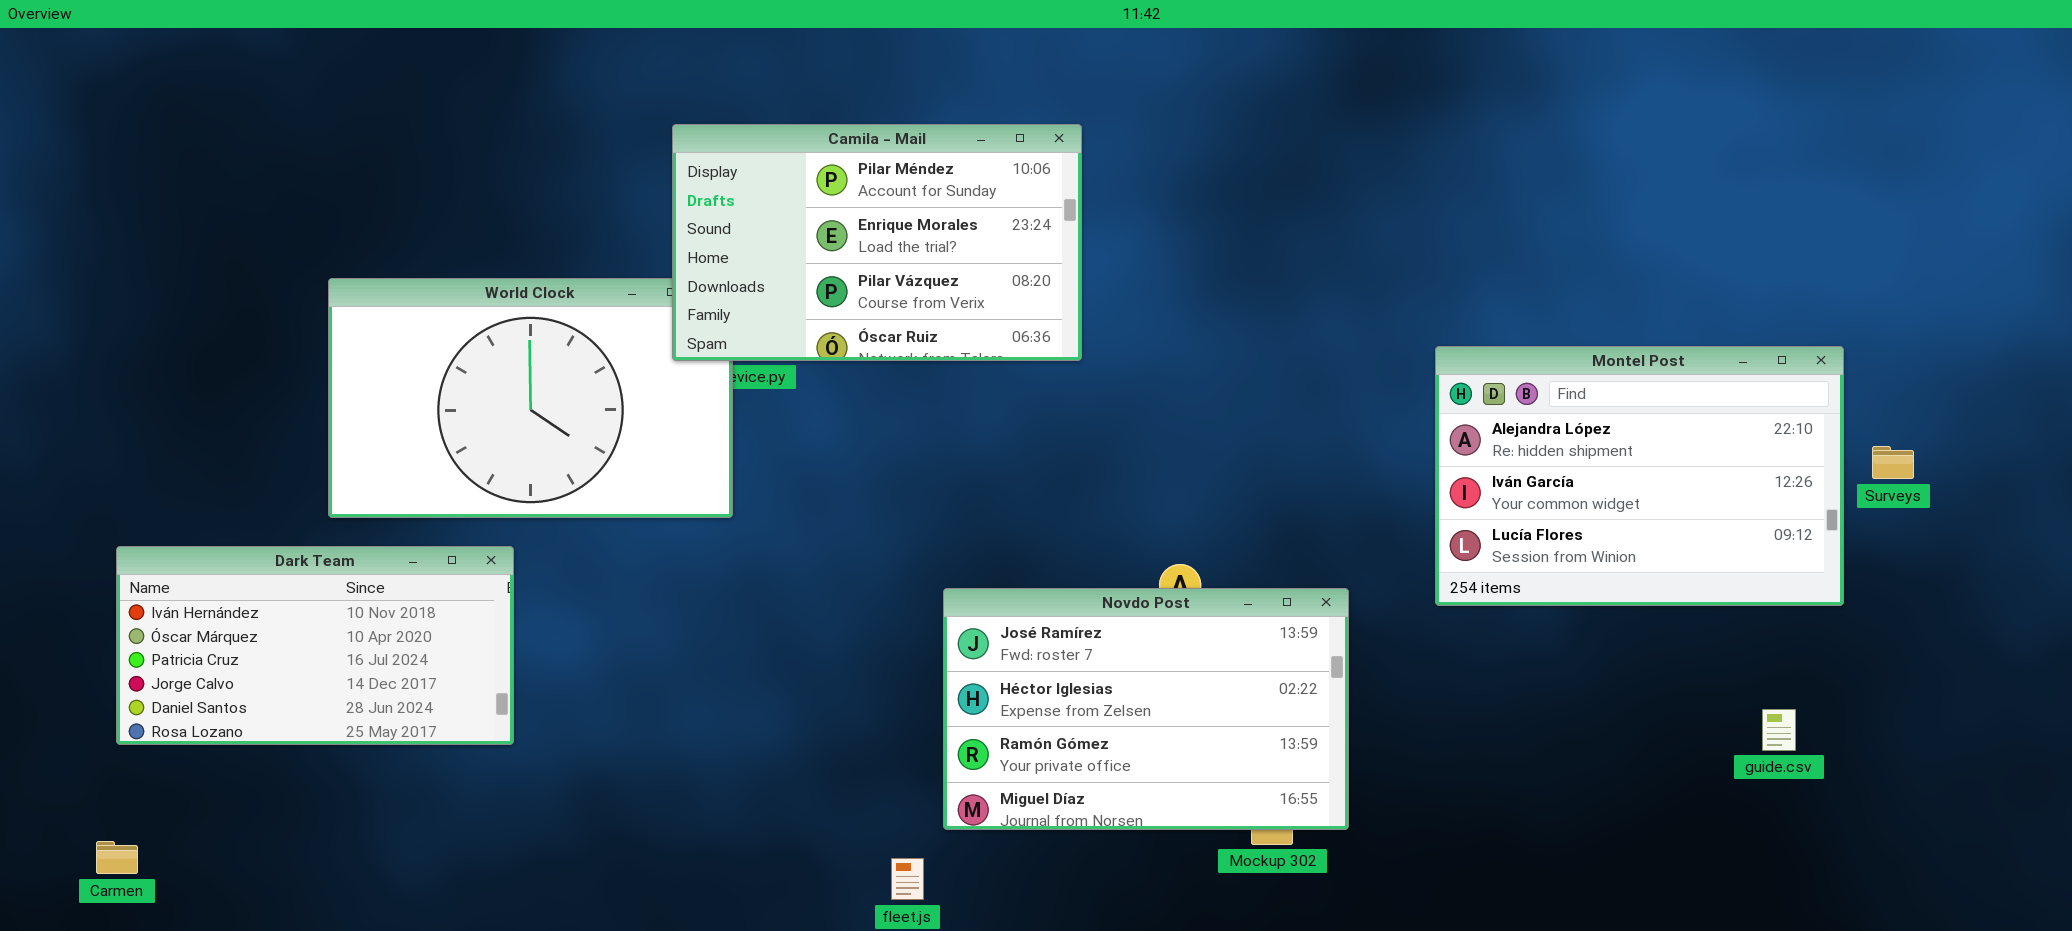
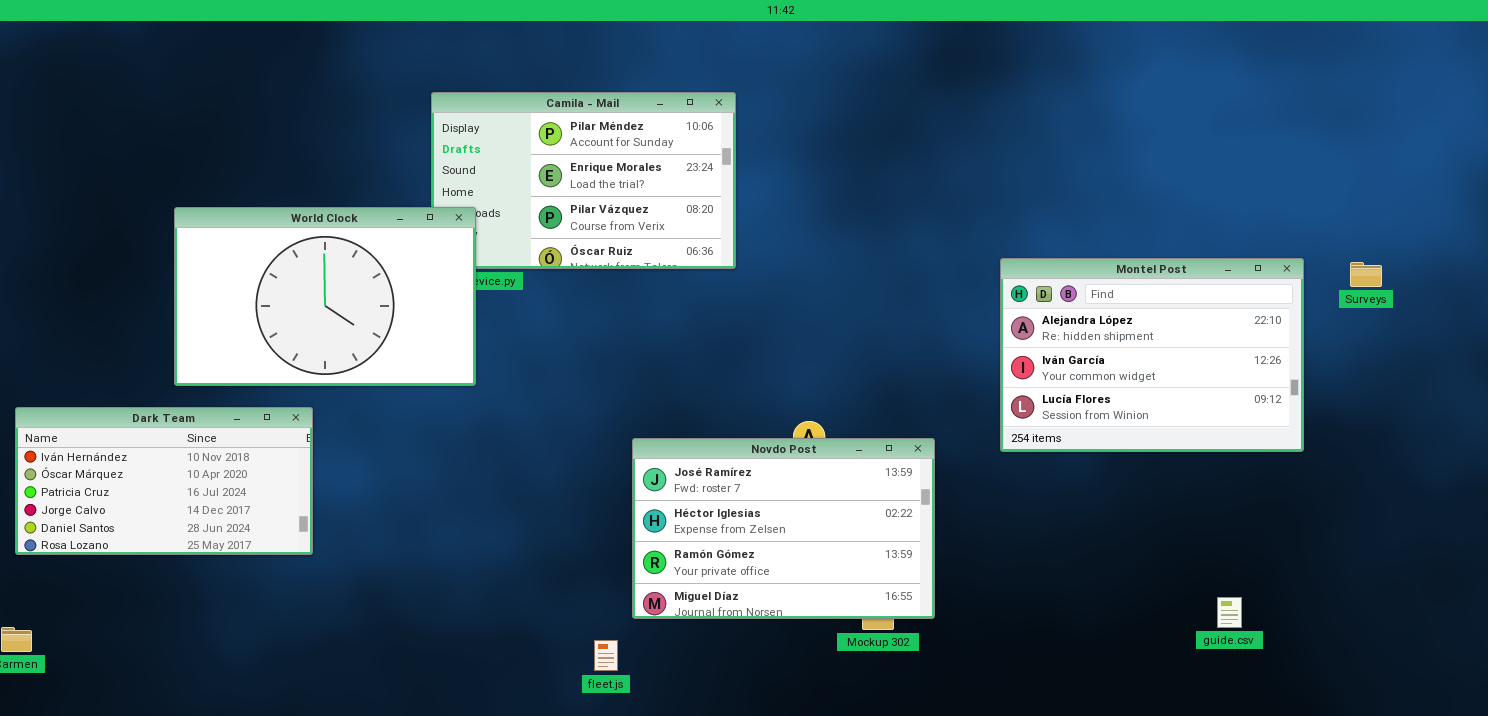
World Clock: [328,278,733,518] -> [174,207,476,386], raised
Surveys: [1872,446,1914,479] -> [1350,262,1382,287], moved
guide.csv: [1762,709,1796,751] -> [1217,597,1242,628], moved

